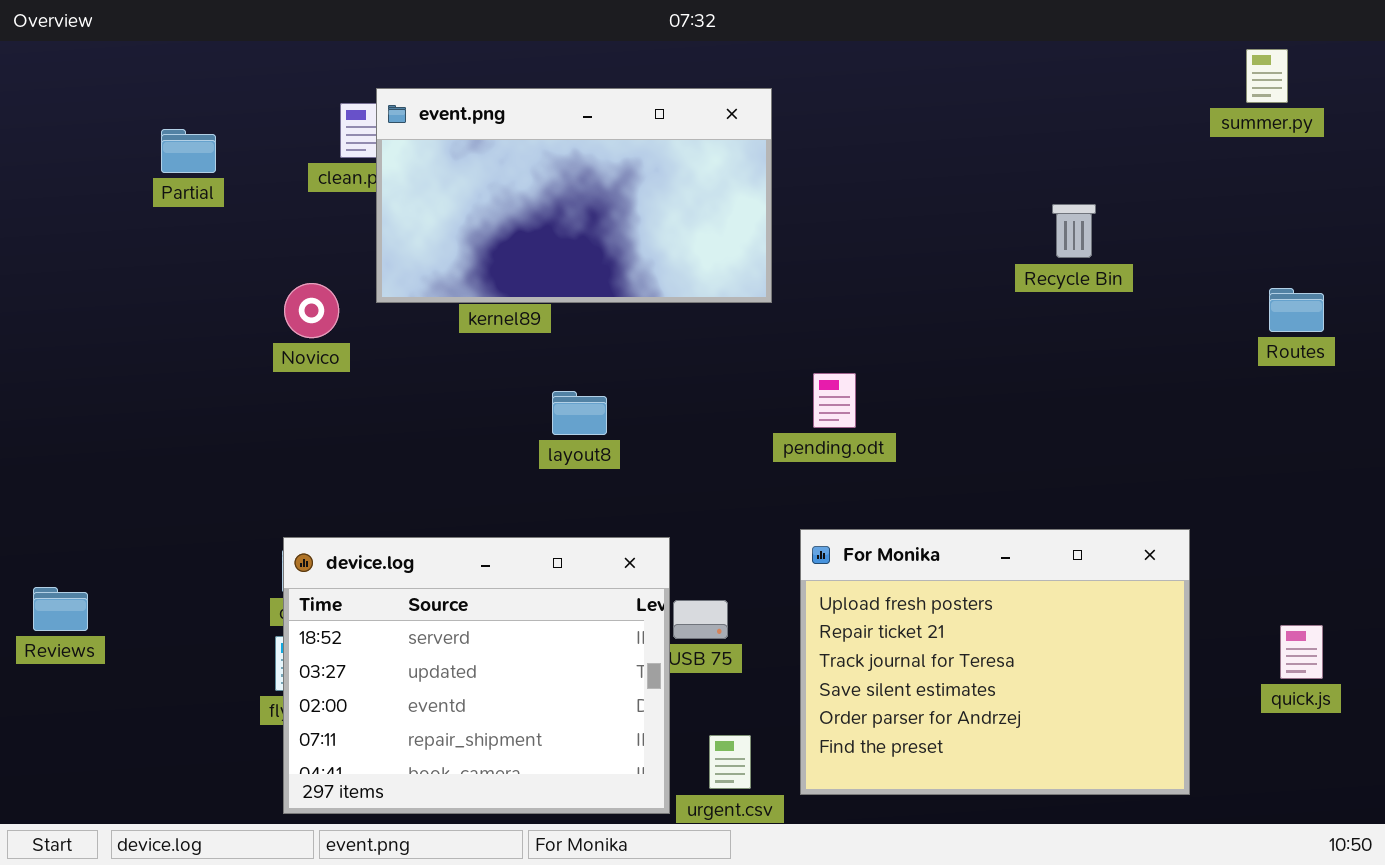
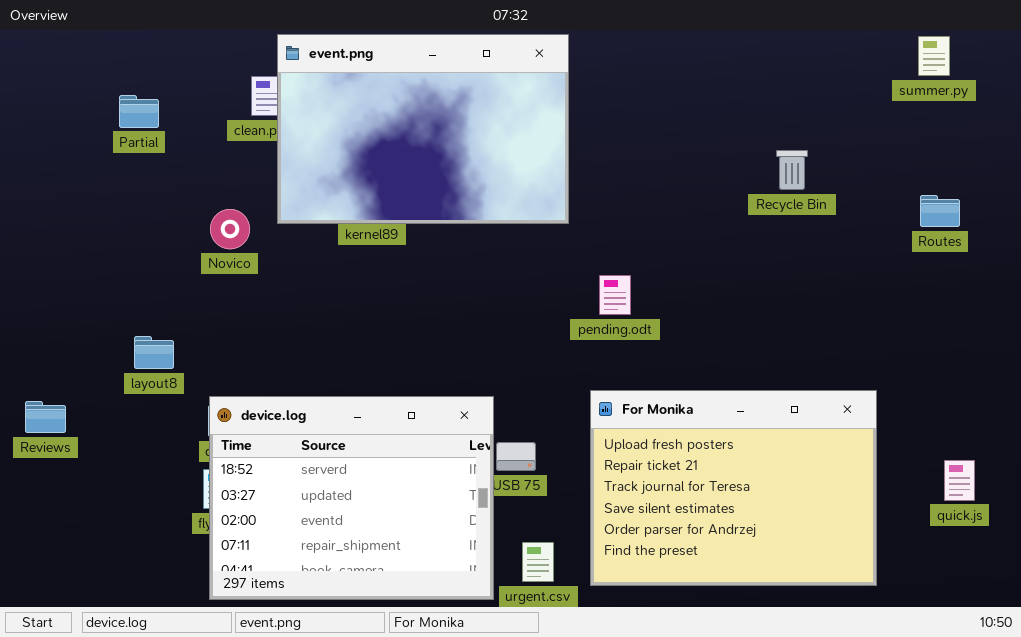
event.png: [376,88,772,303] -> [277,34,569,224], resized
Routes: [1269,288,1324,332] -> [920,195,960,227], moved
layout8: [552,391,607,435] -> [134,336,174,369], moved
Reviews: [33,587,88,631] -> [25,401,66,433], moved

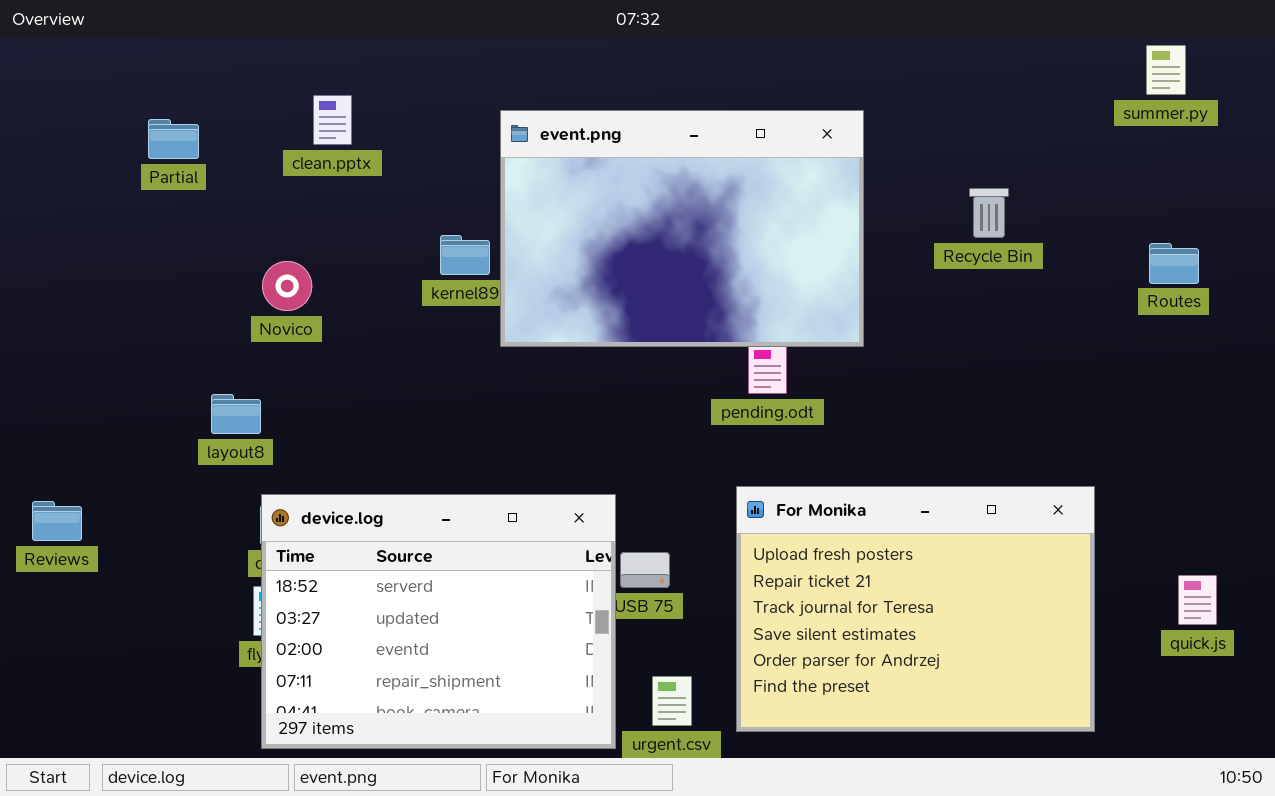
event.png: [277,34,569,224] -> [500,110,864,347], moved
layout8: [134,336,174,369] -> [211,394,261,434], moved

